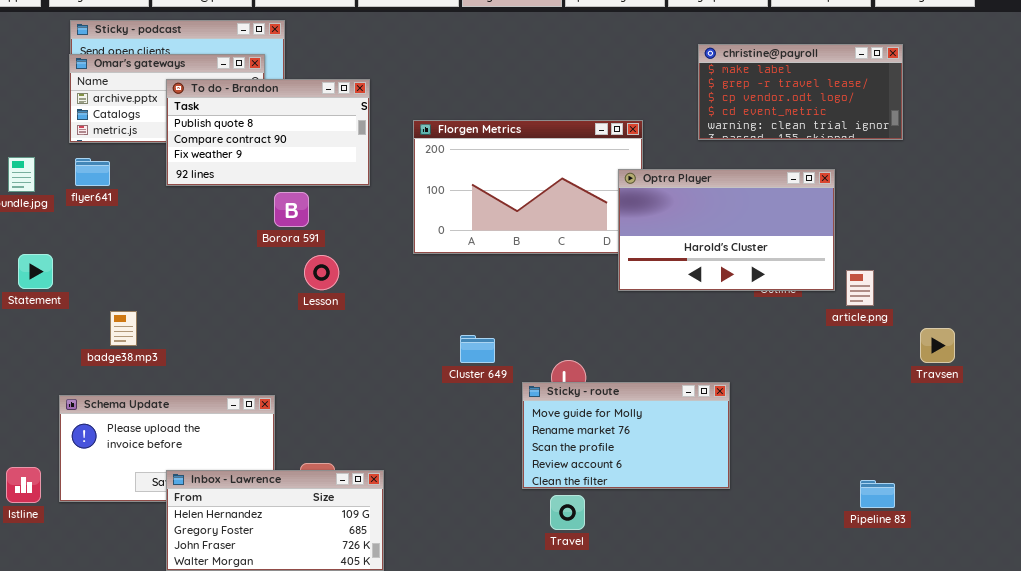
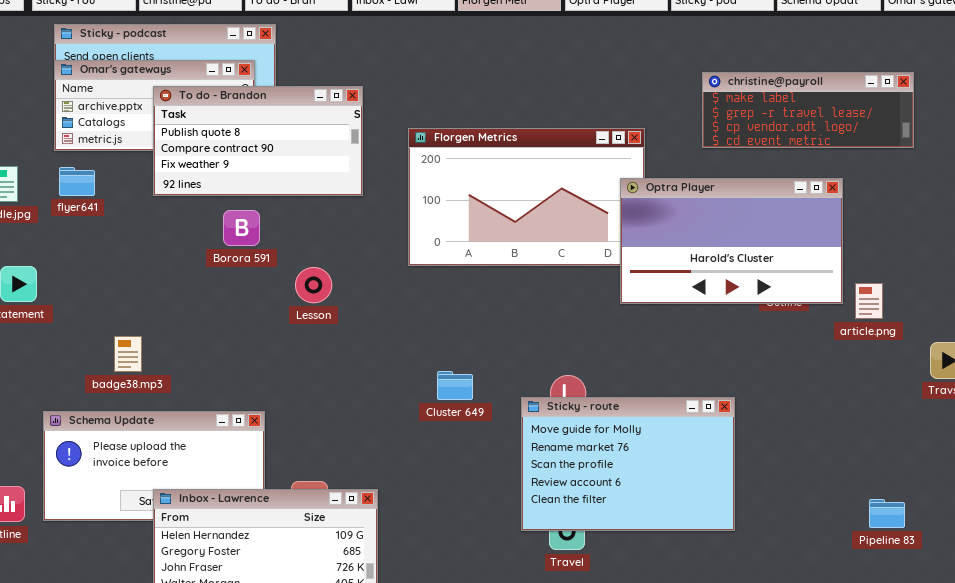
christine@payroll: [698,44,903,140] -> [702,72,914,148], resized
Borora 591: [274,192,309,227] -> [223,210,260,246], moved
badge38.mp3: [110,311,137,346] -> [114,336,142,372], moved
Cluster 649: [460,335,495,363] -> [437,371,473,400], moved
Sticky - route: [522,382,730,489] -> [521,397,735,531], resized

